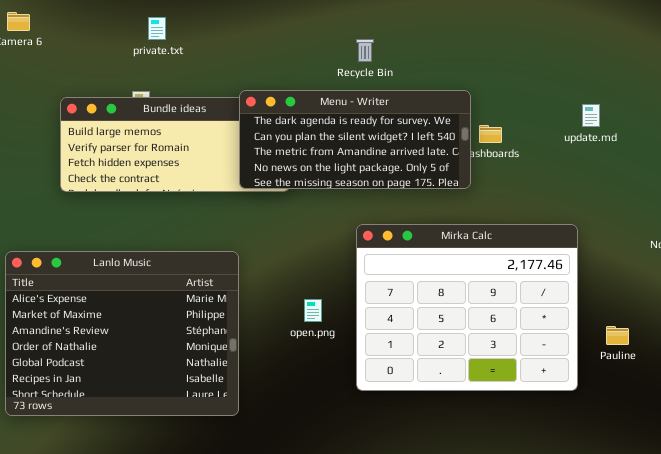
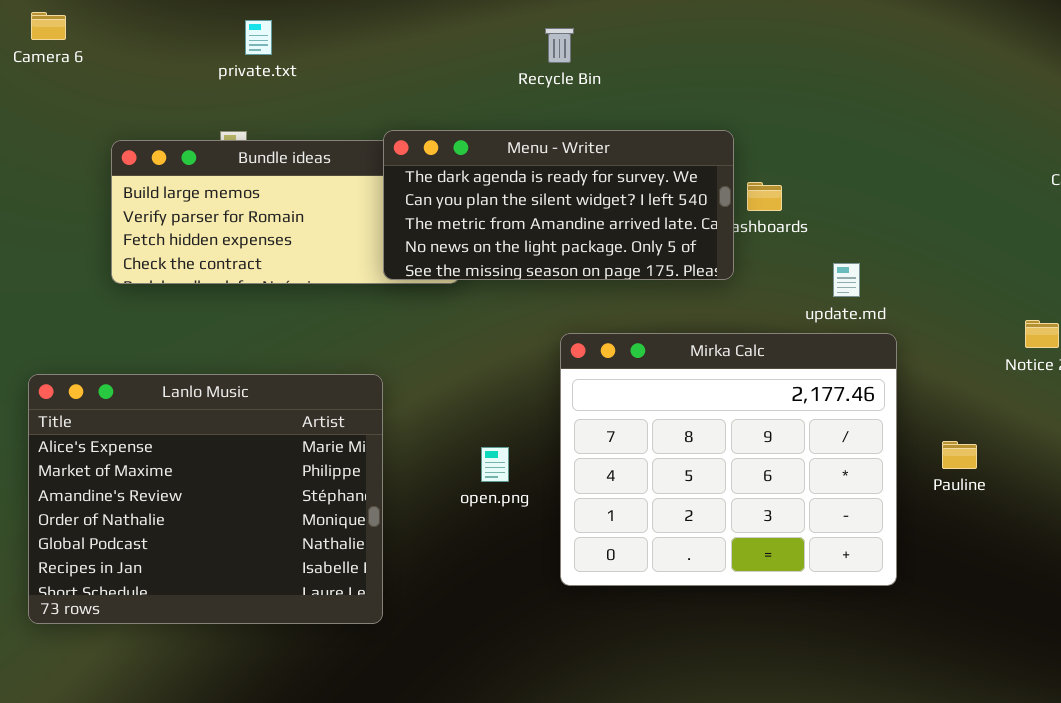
Recycle Bin: [356,39,374,62] -> [545,28,574,63], moved
update.md: [582,104,600,127] -> [833,263,860,297], moved
Pauline: [606,326,629,345] -> [942,441,977,469], moved

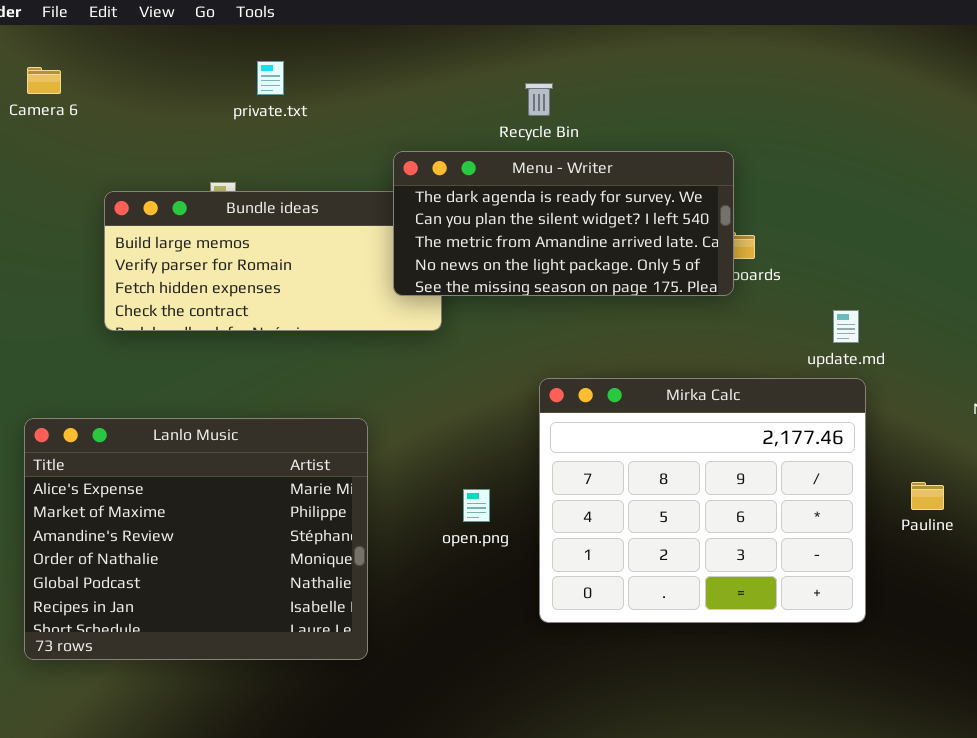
private.txt: [245,20,272,55] -> [257,61,284,95], moved
Menu - Writer: [383,130,734,280] -> [393,151,734,296], moved
update.md: [833,263,860,297] -> [833,310,859,343], moved

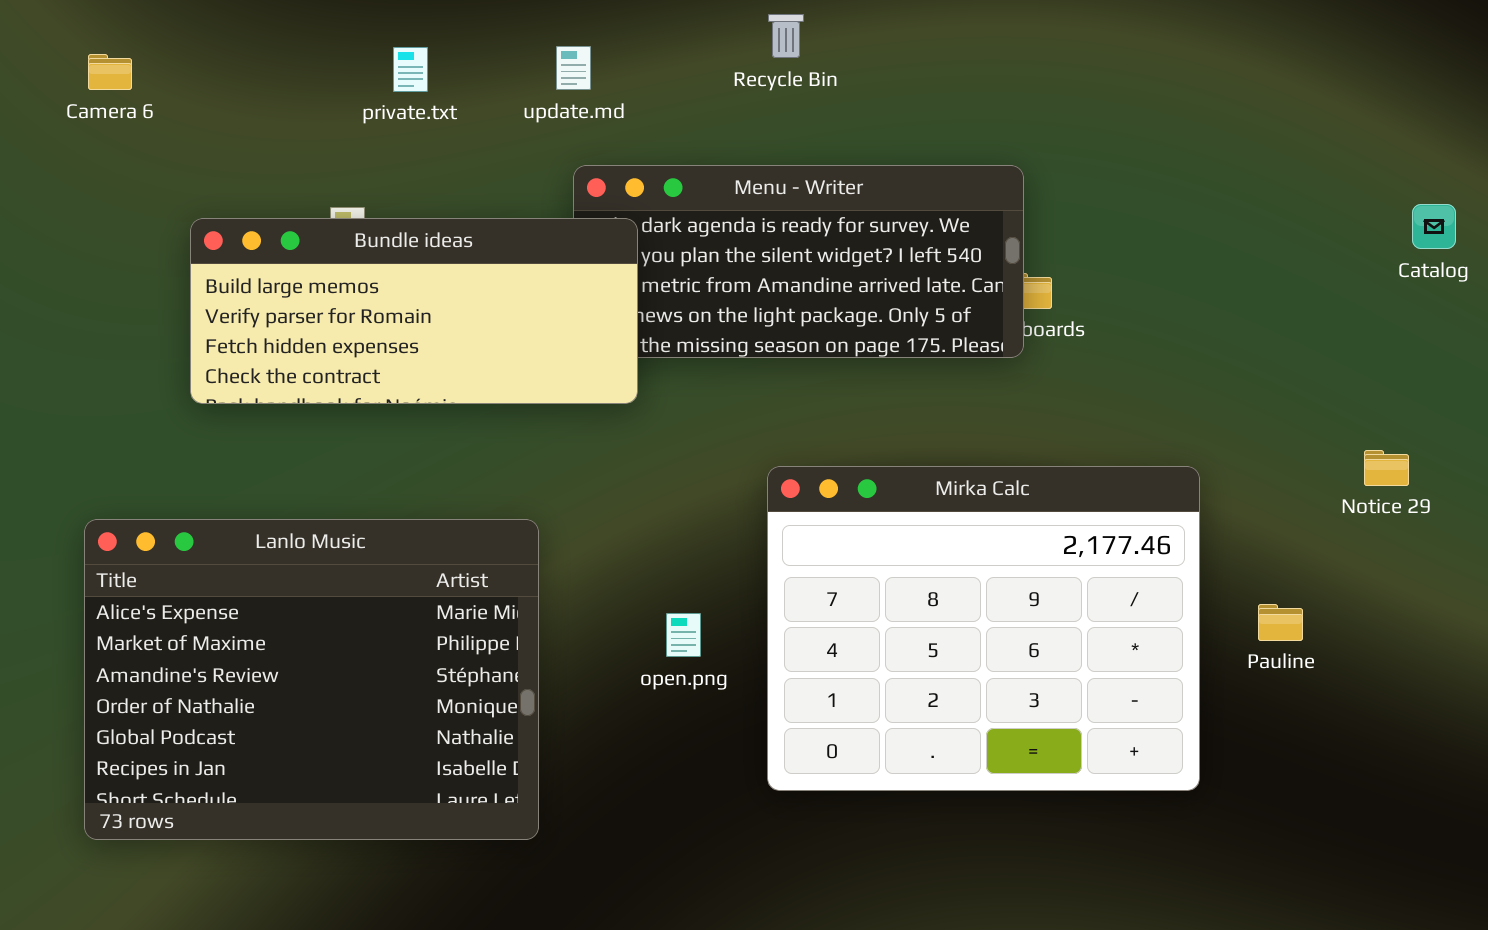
Recycle Bin: [525,83,553,116] -> [768,14,804,58], moved
Bundle ideas: [104,191,442,331] -> [190,218,638,404], raised
update.md: [833,310,859,343] -> [556,46,591,90], moved

